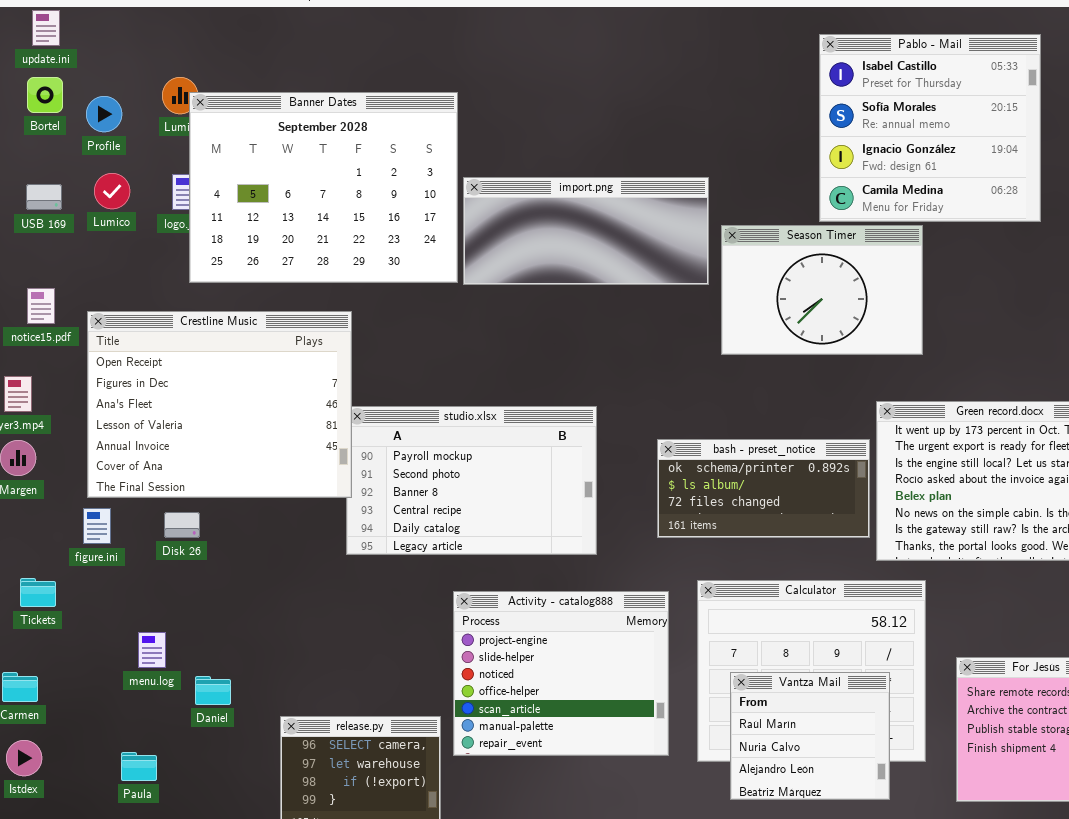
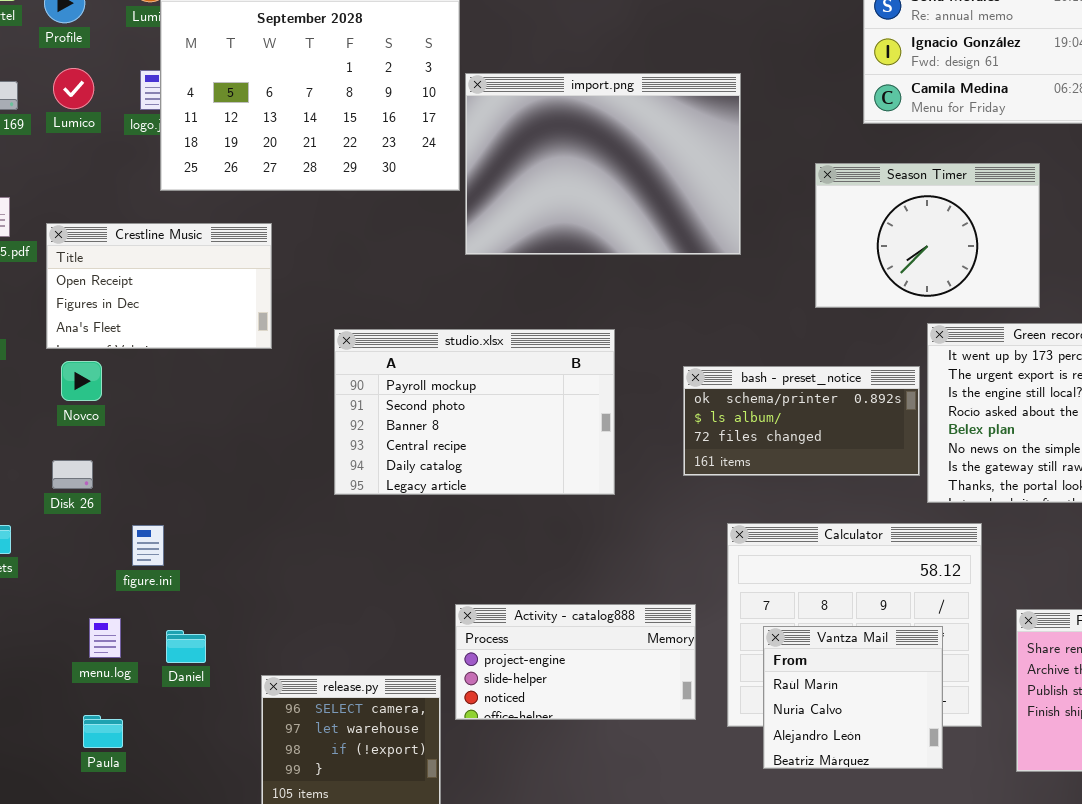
import.png: [463,177,709,285] -> [465,73,741,255], resized
Season Timer: [721,225,923,355] -> [815,163,1040,308], moved
Crestline Music: [87,311,352,498] -> [46,223,272,349], resized
figure.ini: [83,508,111,544] -> [132,525,164,566], moved
Disk 26: [164,512,200,538] -> [52,460,93,489], moved
Activity - catalog888: [453,591,669,756] -> [455,604,696,720], resized
menu.log: [138,632,166,668] -> [89,618,121,658], moved

